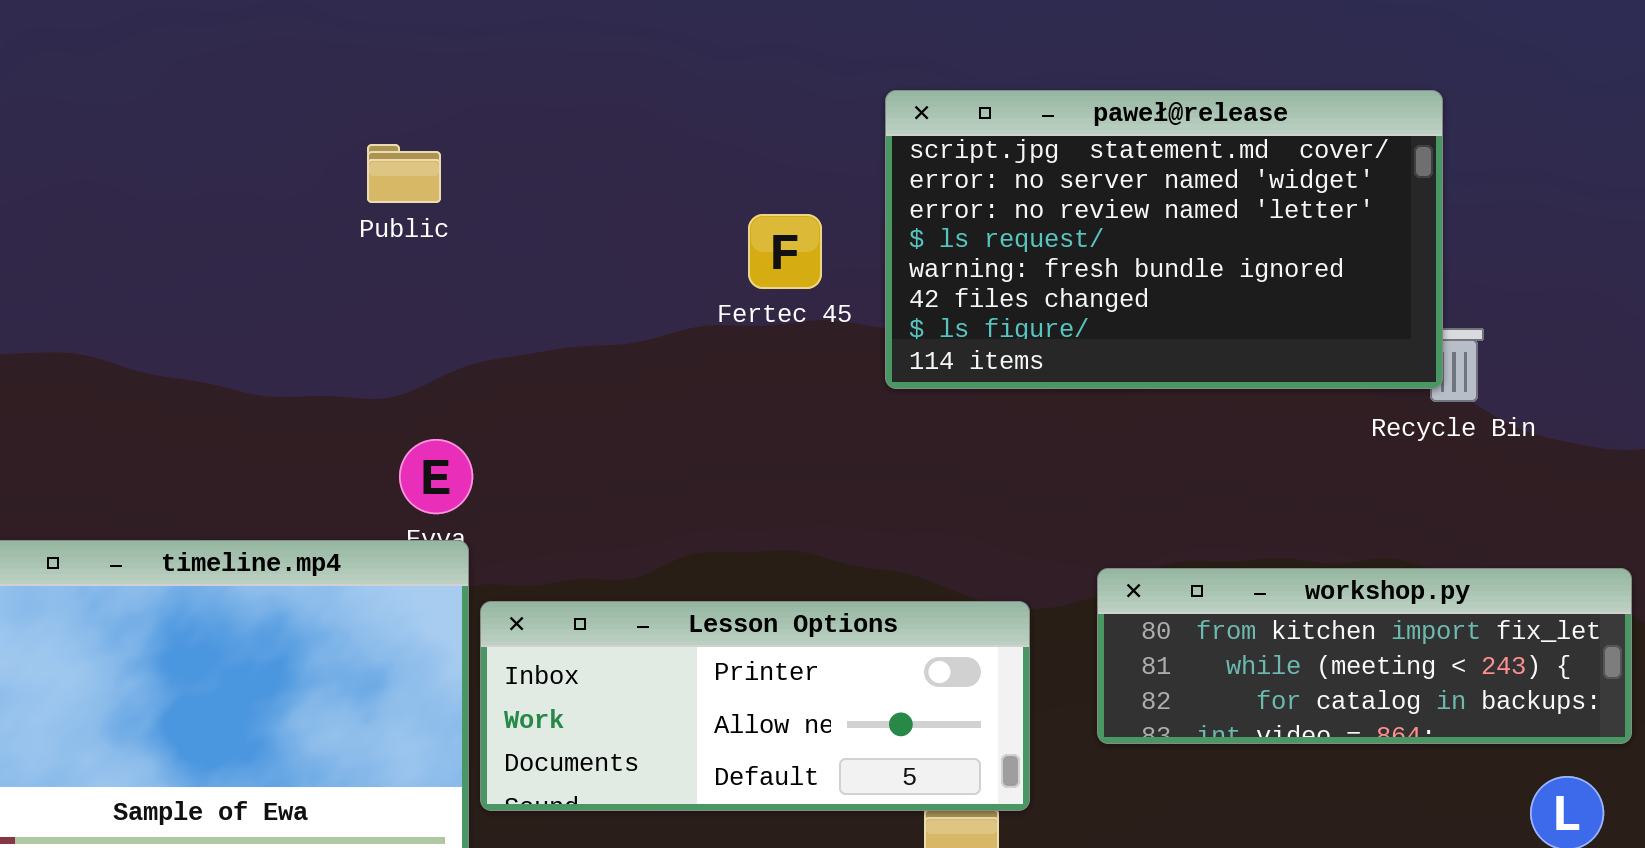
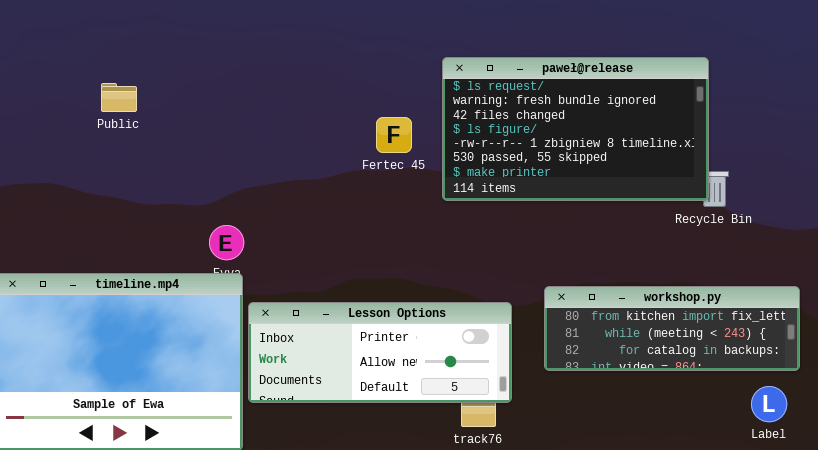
paweł@release: [885,90,1443,389] -> [442,57,709,201], scrolled down 3 rows
Public: [367,144,441,203] -> [101,83,137,112], moved

